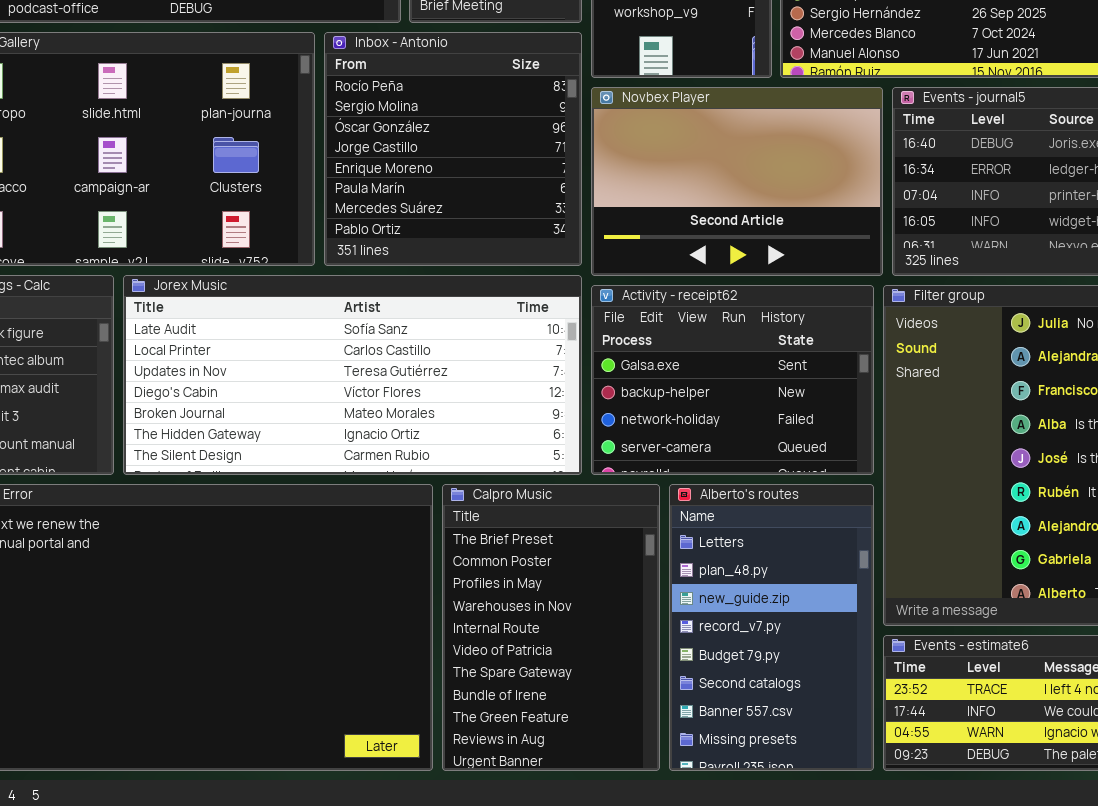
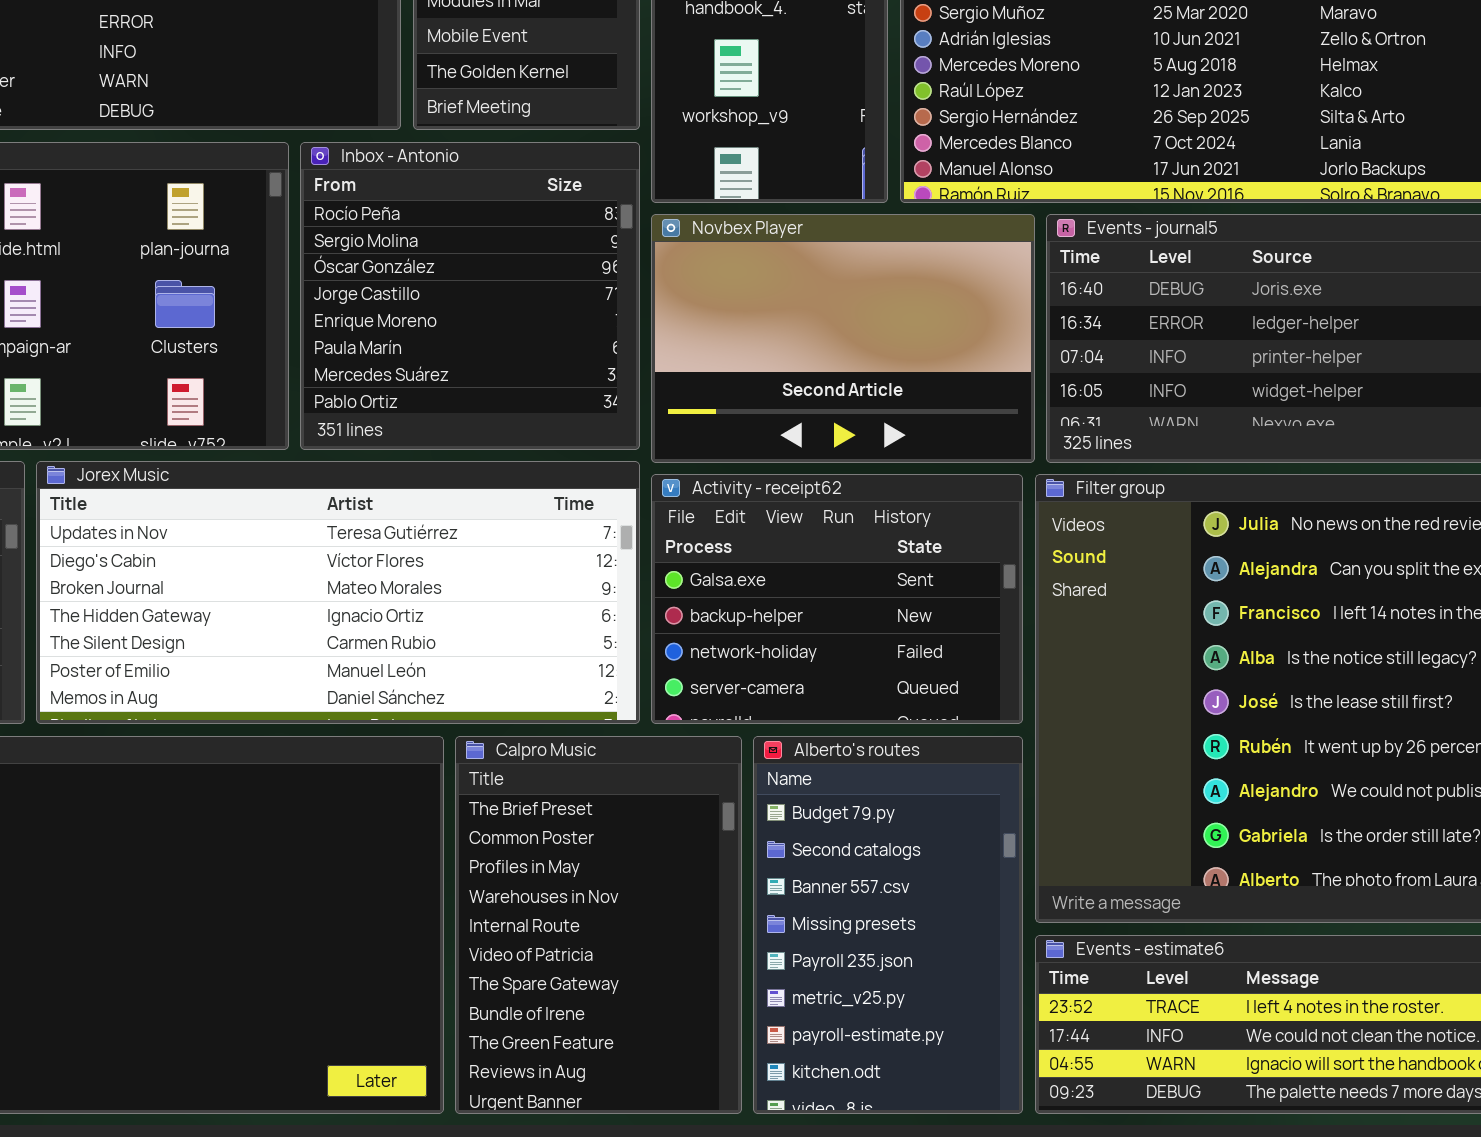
Jorex Music: [123,275,582,475] -> [36,461,640,724], scrolled down 2 rows
Alberto's routes: [669,484,874,771] -> [753,736,1023,1114], scrolled down 4 rows

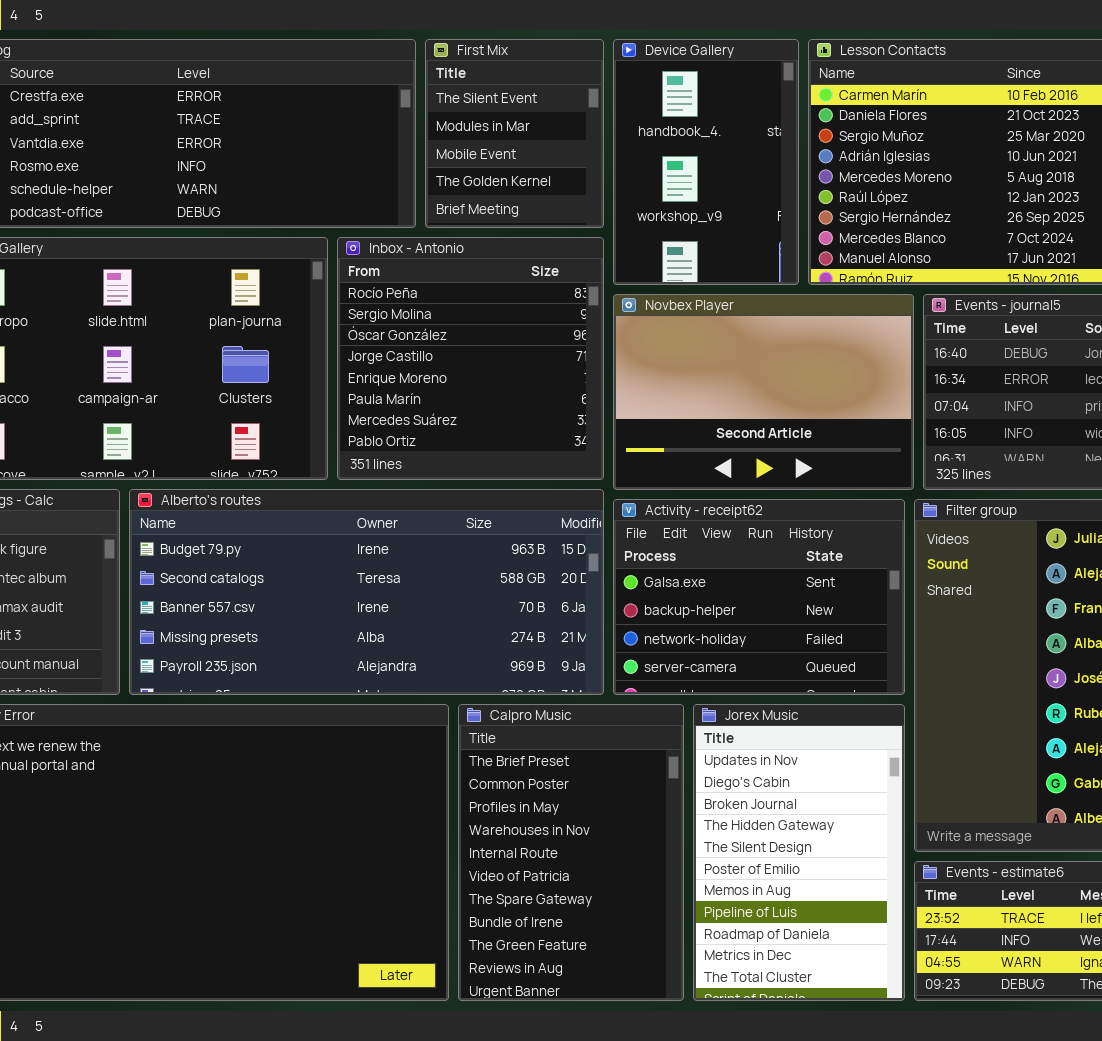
Jorex Music: [36,461,640,724] -> [693,704,905,1001], moved, resized
Alberto's routes: [753,736,1023,1114] -> [129,489,604,695], moved, resized

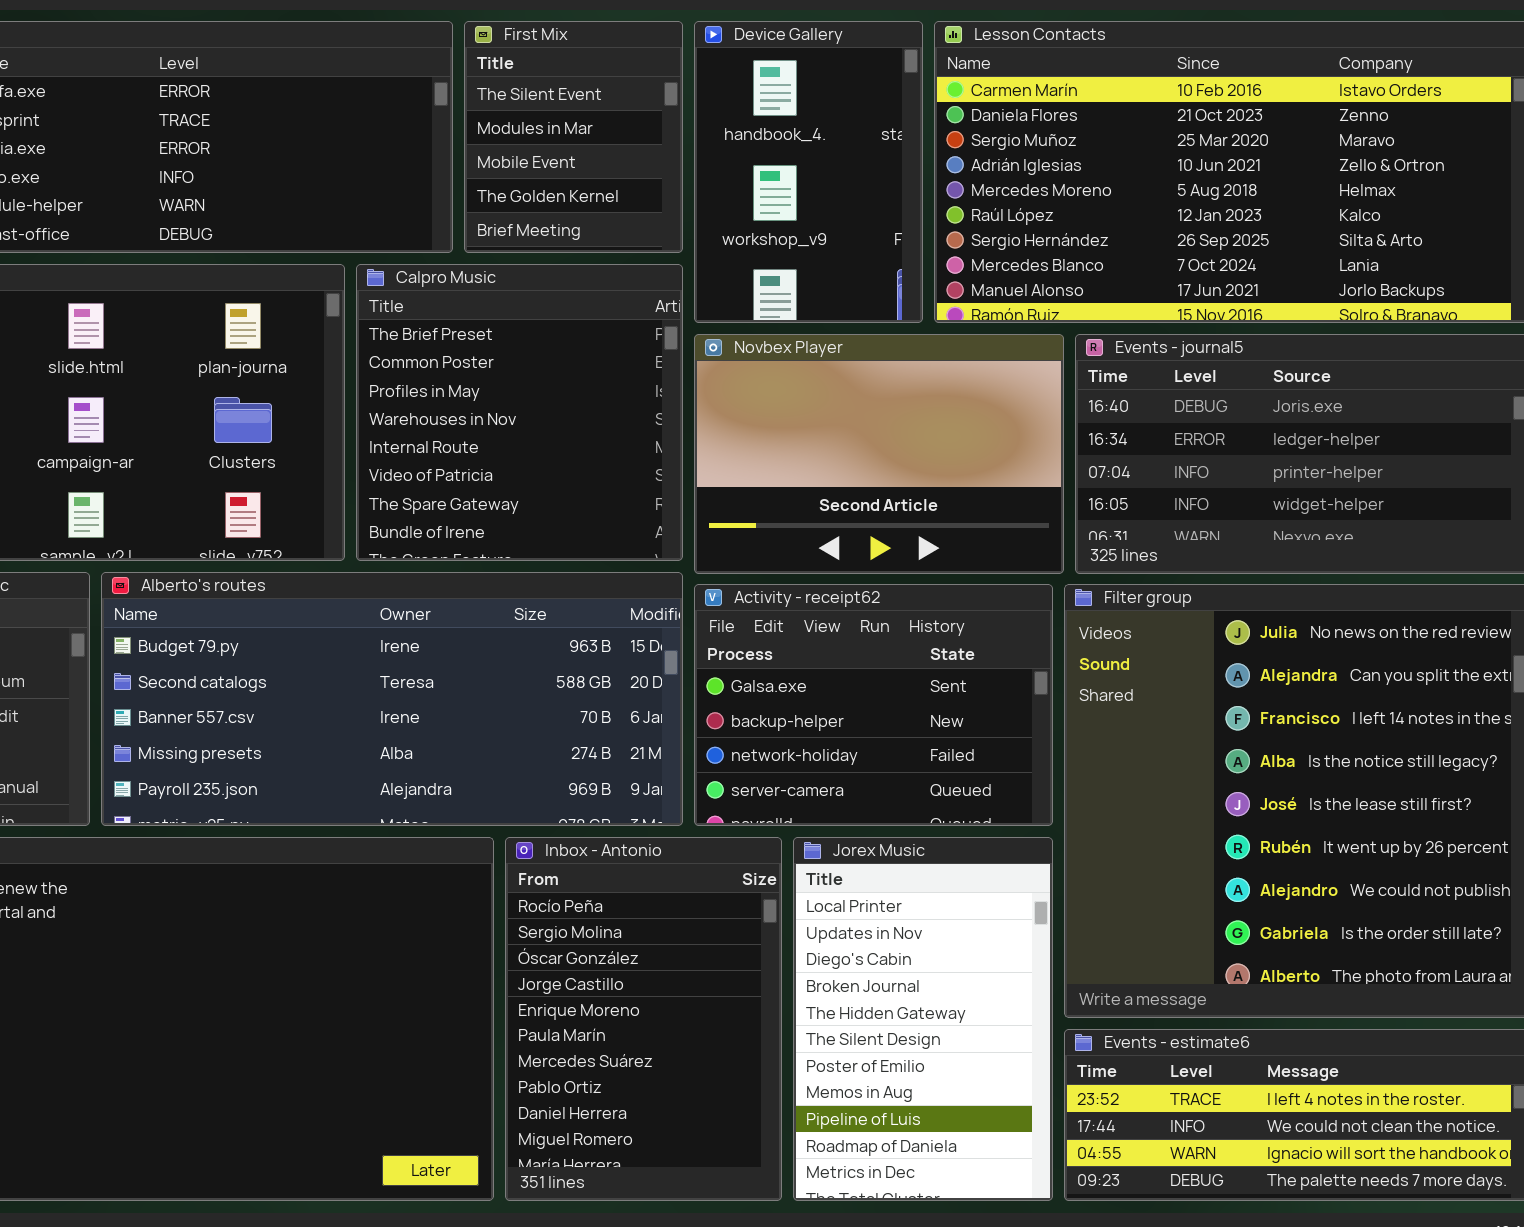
Inbox - Antonio: [337,237,604,480] -> [505,837,782,1201], moved, resized
Calpro Music: [458,704,684,1001] -> [356,264,683,561], moved, resized
Jorex Music: [693,704,905,1001] -> [793,837,1053,1201], scrolled up 1 row

